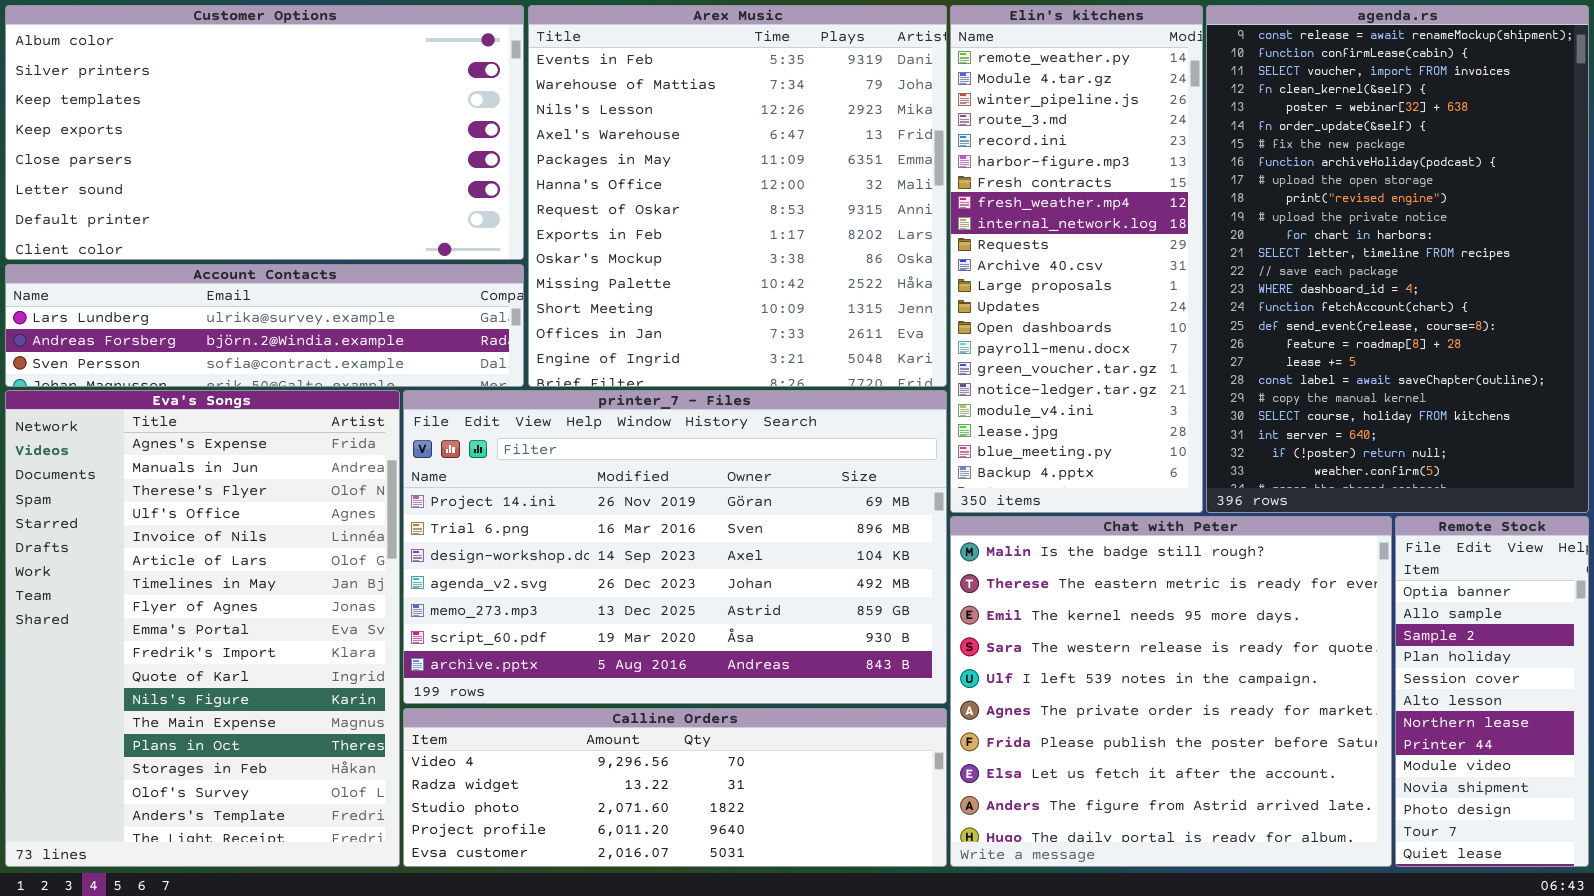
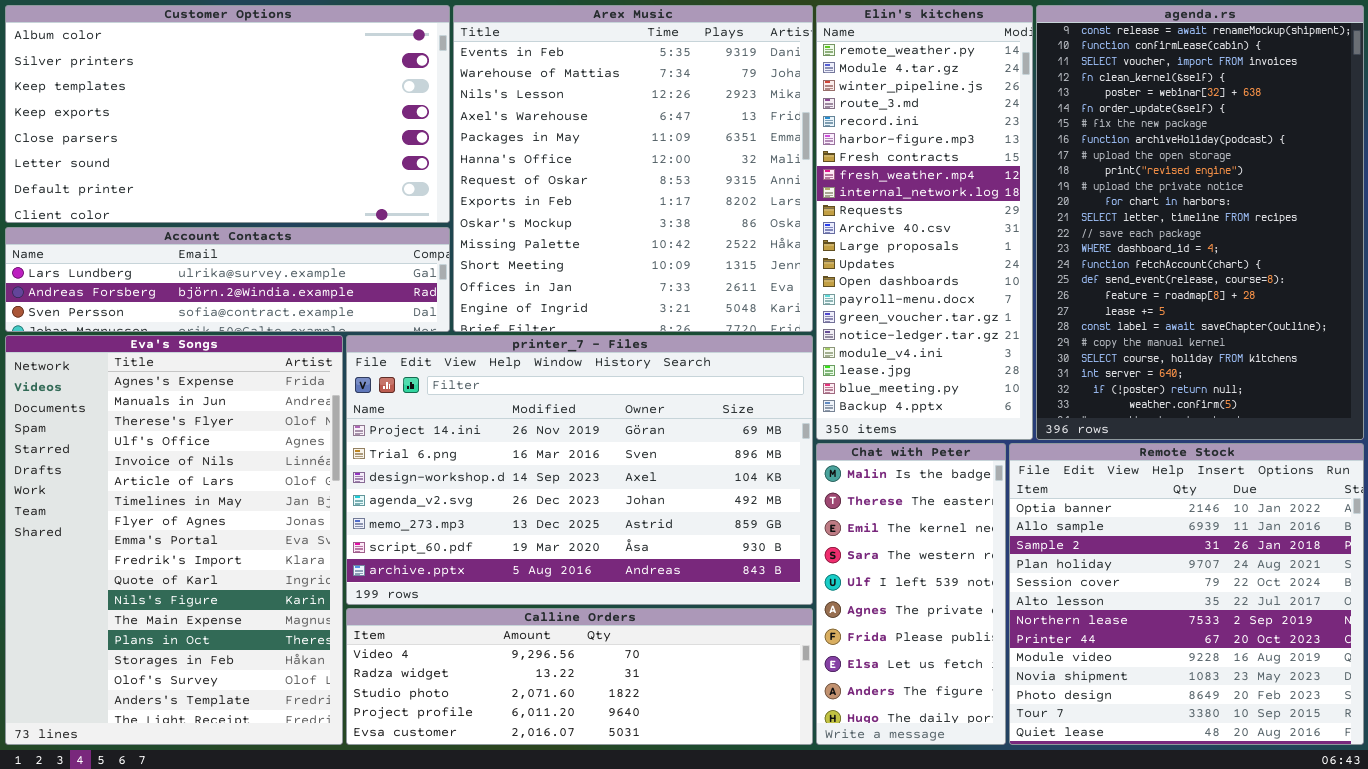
Chat with Peter: [950,516,1392,867] -> [816,443,1006,745], resized
Remote Stock: [1395,516,1589,867] -> [1009,443,1364,745], resized

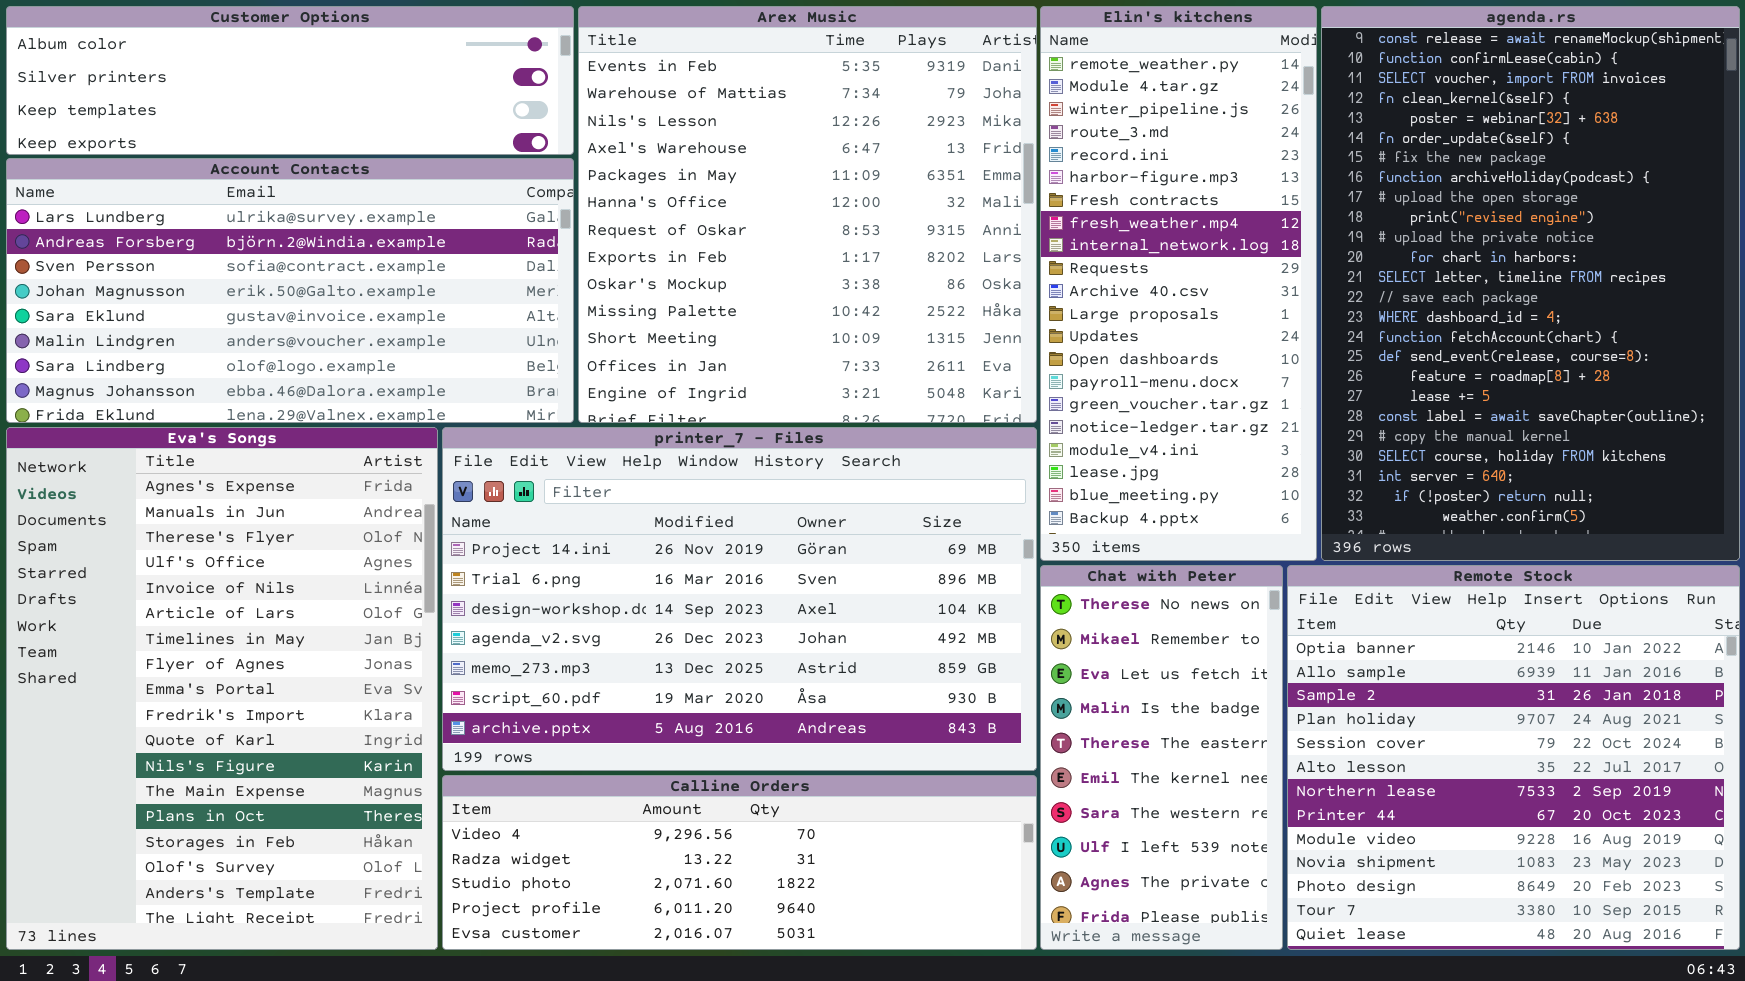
Customer Options: [5,5,450,223] -> [6,6,574,155], resized
Account Contacts: [5,227,450,332] -> [6,158,574,423], resized
Chat with Peter: [816,443,1006,745] -> [1040,565,1283,950], scrolled up 3 rows

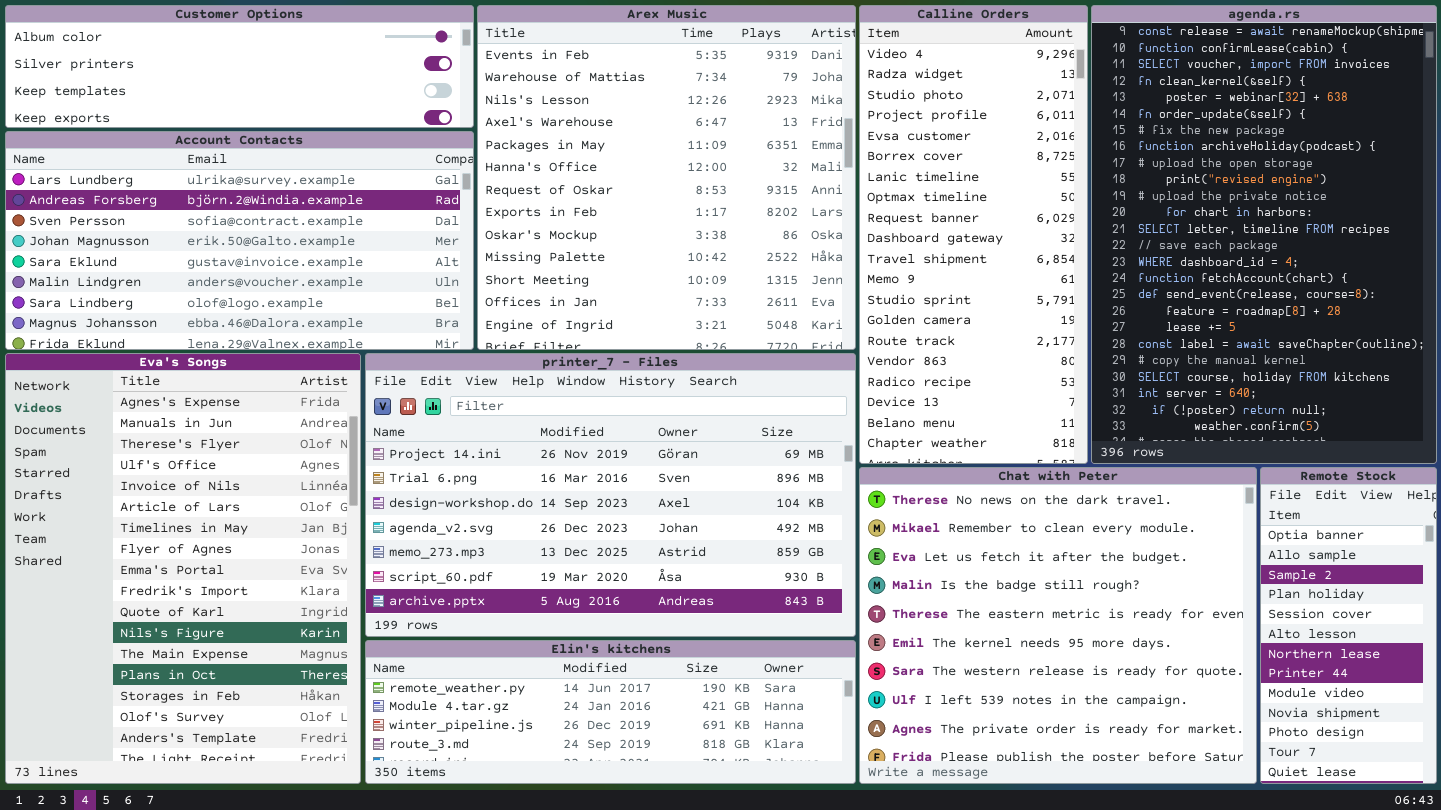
Elin's kitchens: [1040,6,1317,561] -> [365,640,856,784], moved, resized
Chat with Peter: [1040,565,1283,950] -> [859,467,1257,784], resized
Remote Stock: [1287,565,1740,950] -> [1260,467,1437,784], resized
Calline Orders: [442,775,1037,950] -> [859,5,1088,464], moved, resized

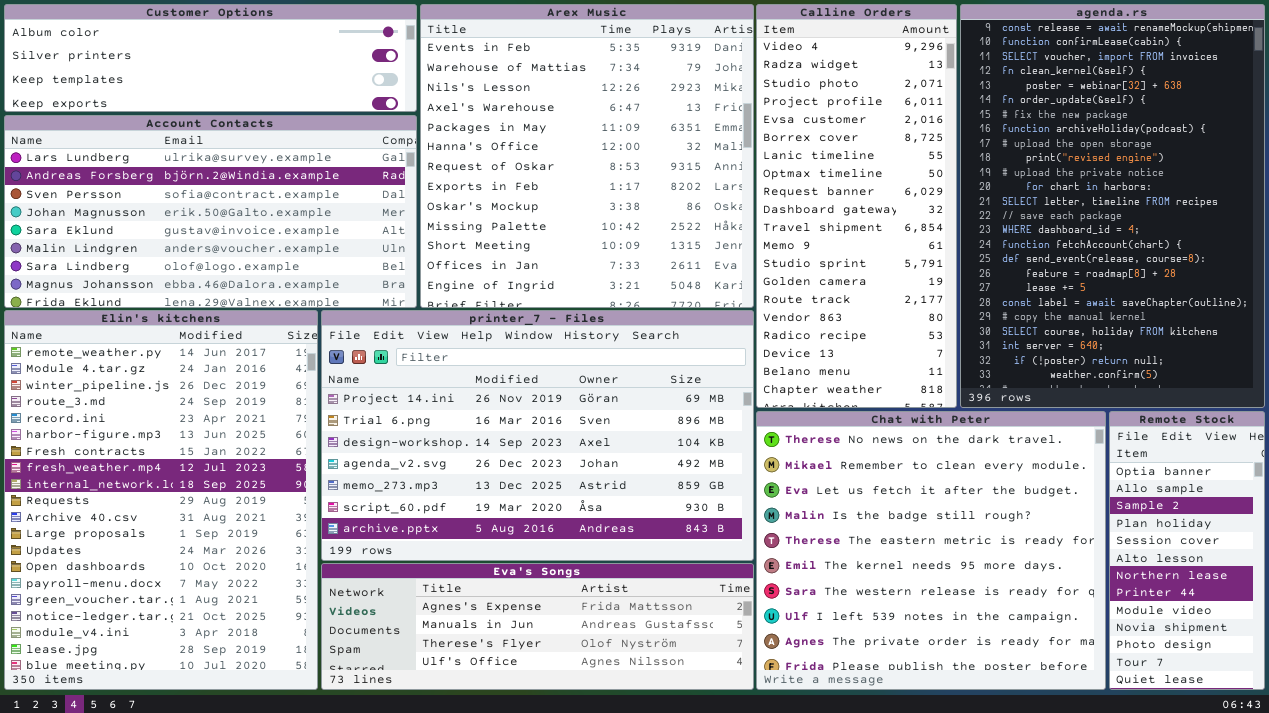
Eva's Songs: [5,353,361,784] -> [321,563,754,690], moved, resized
Elin's kitchens: [365,640,856,784] -> [4,310,318,690], moved, resized

